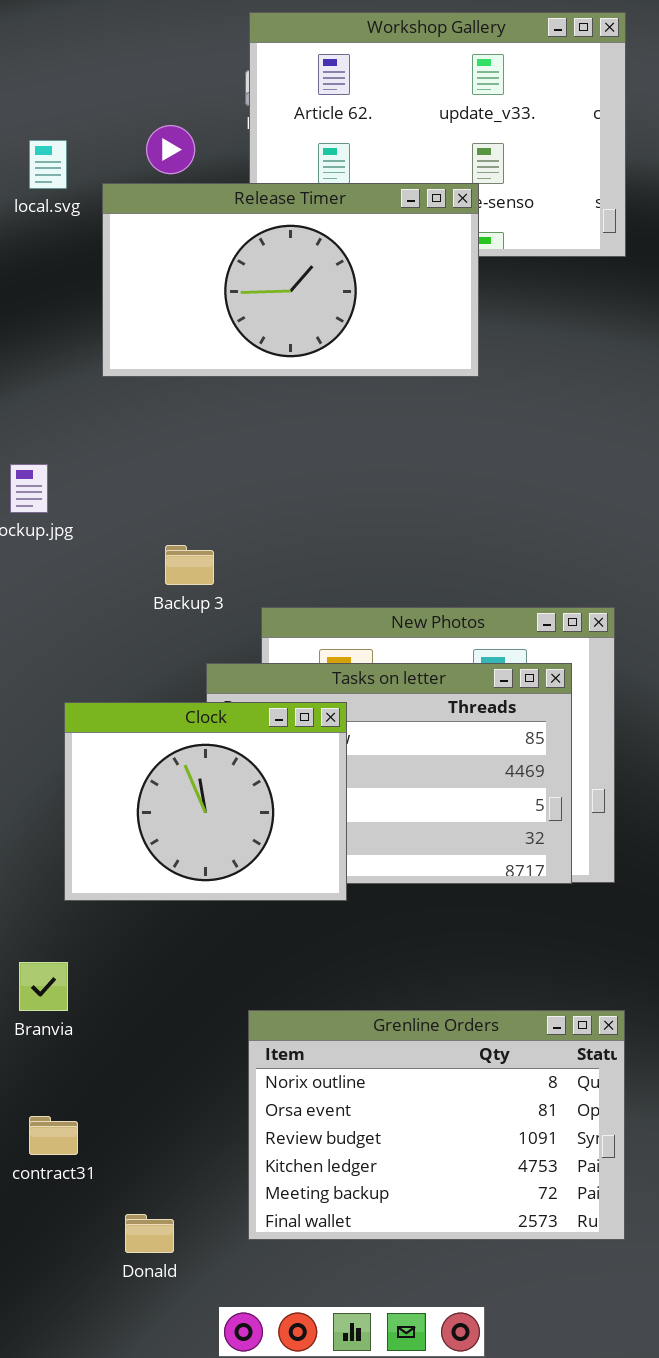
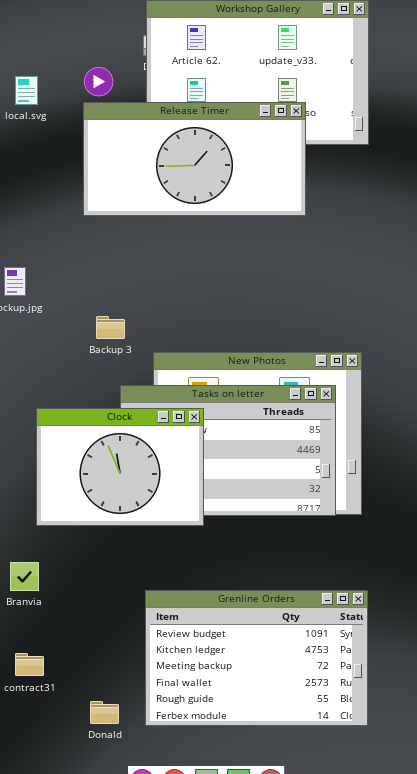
Release Timer: [102,183,479,377] -> [83,102,306,216], moved
Grenline Orders: [248,1010,625,1240] -> [145,590,368,726], scrolled down 2 rows
Donald: [125,1214,174,1253] -> [90,701,119,724], moved

